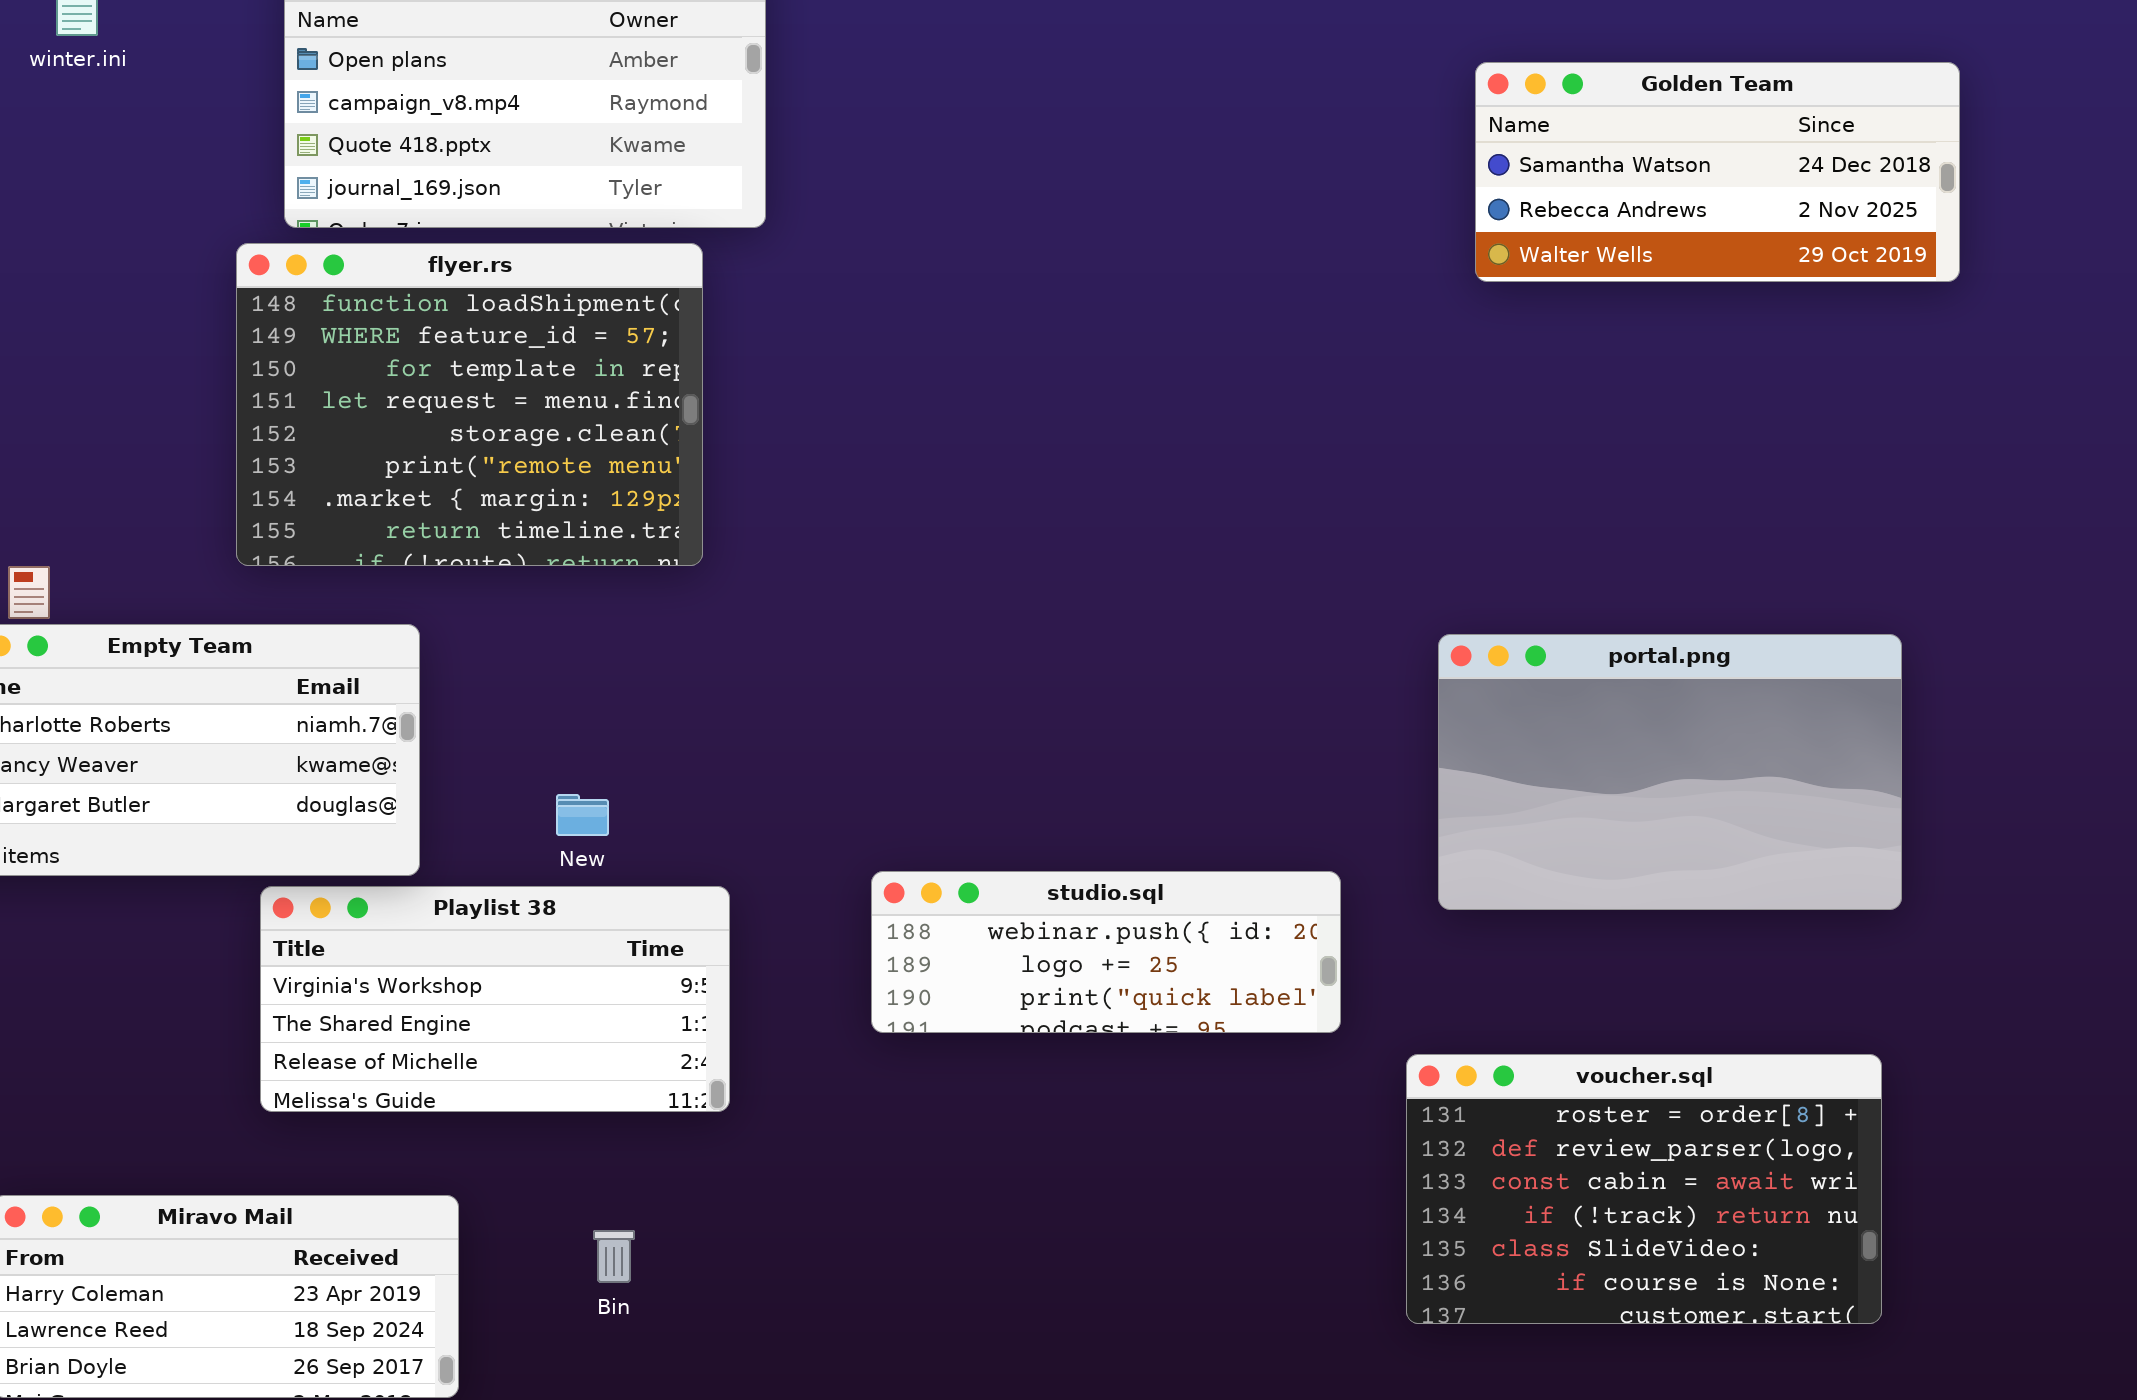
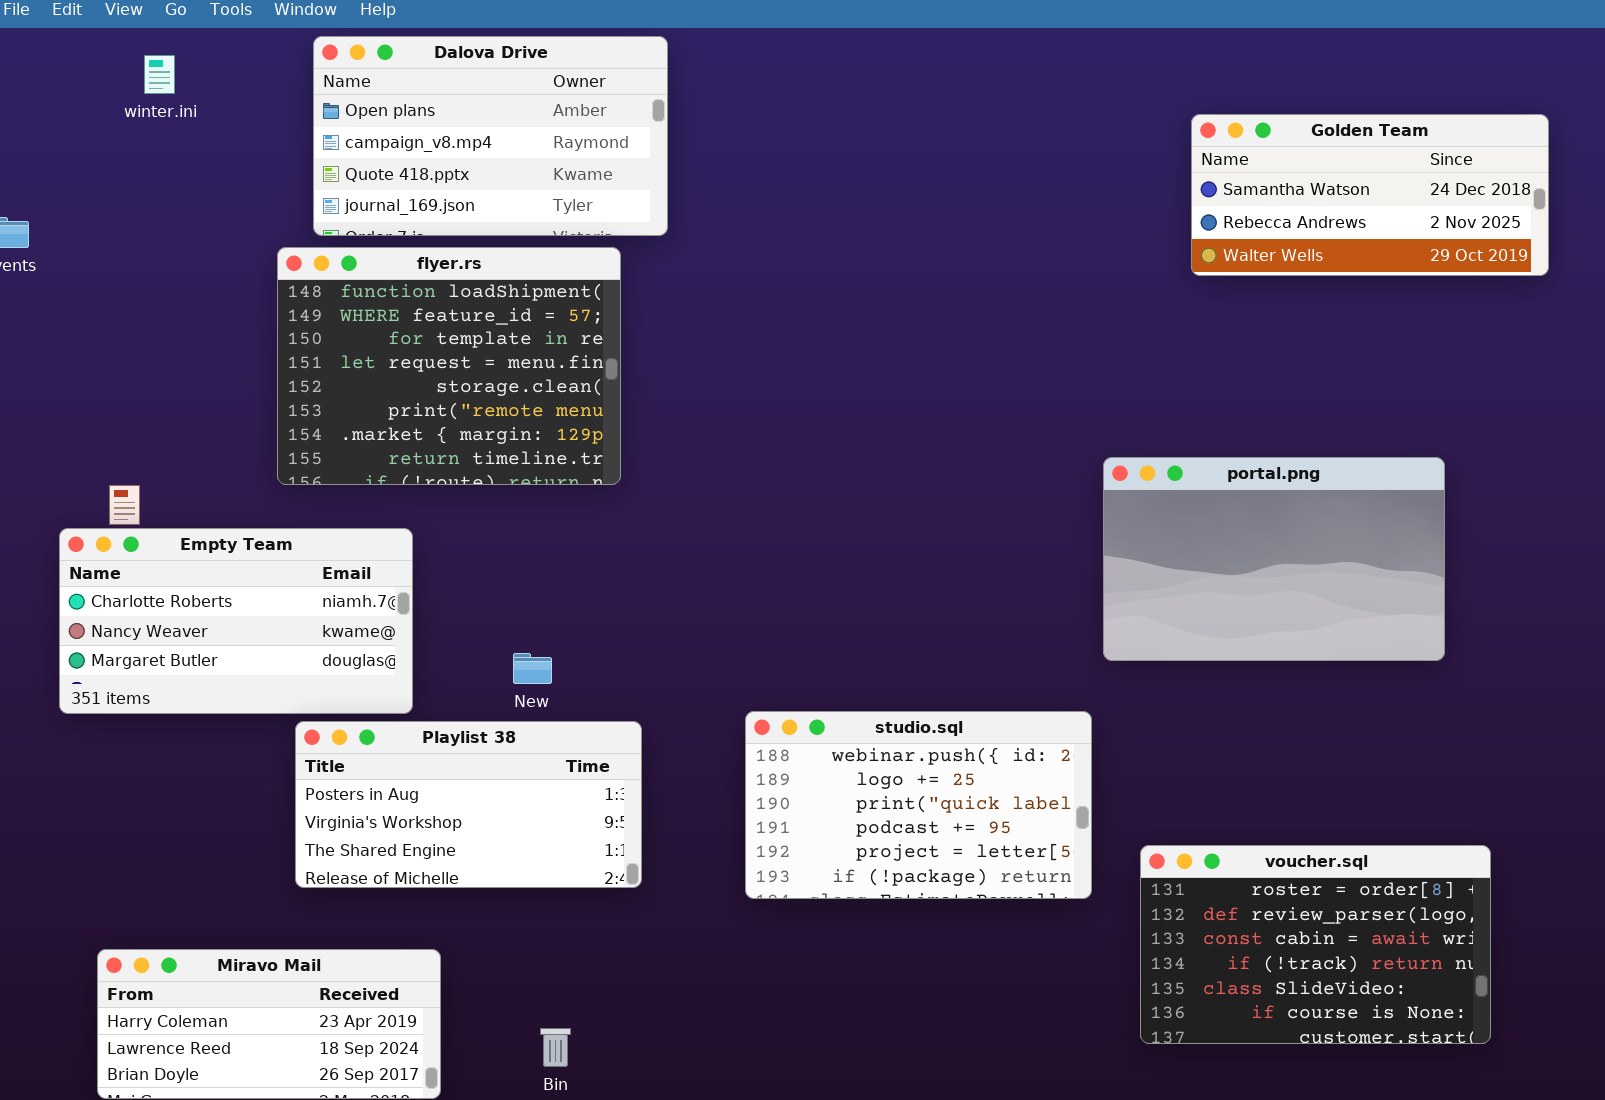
portal.png: [1438,634,1902,910] -> [1103,457,1445,661], moved
studio.sql: [871,871,1341,1033] -> [745,711,1092,899], resized
Playlist 38: [260,886,730,1112] -> [295,721,642,888], scrolled up 1 row
Bin: [593,1230,635,1283] -> [540,1028,571,1067], moved

